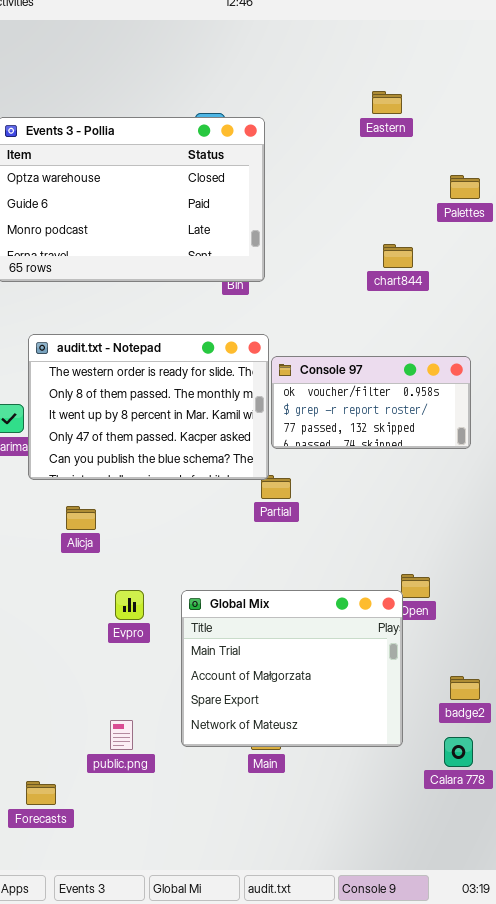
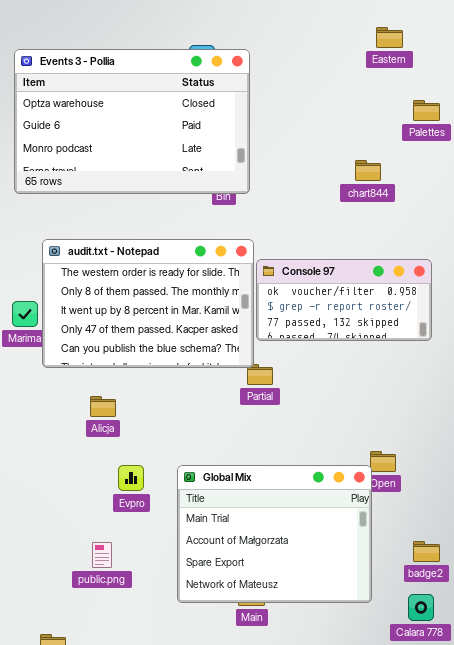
Eastern: [372,91,402,114] -> [376,27,403,48], moved
Alicja: [66,506,96,530] -> [90,396,116,417], moved
public.png: [110,720,133,750] -> [92,542,112,568], moved

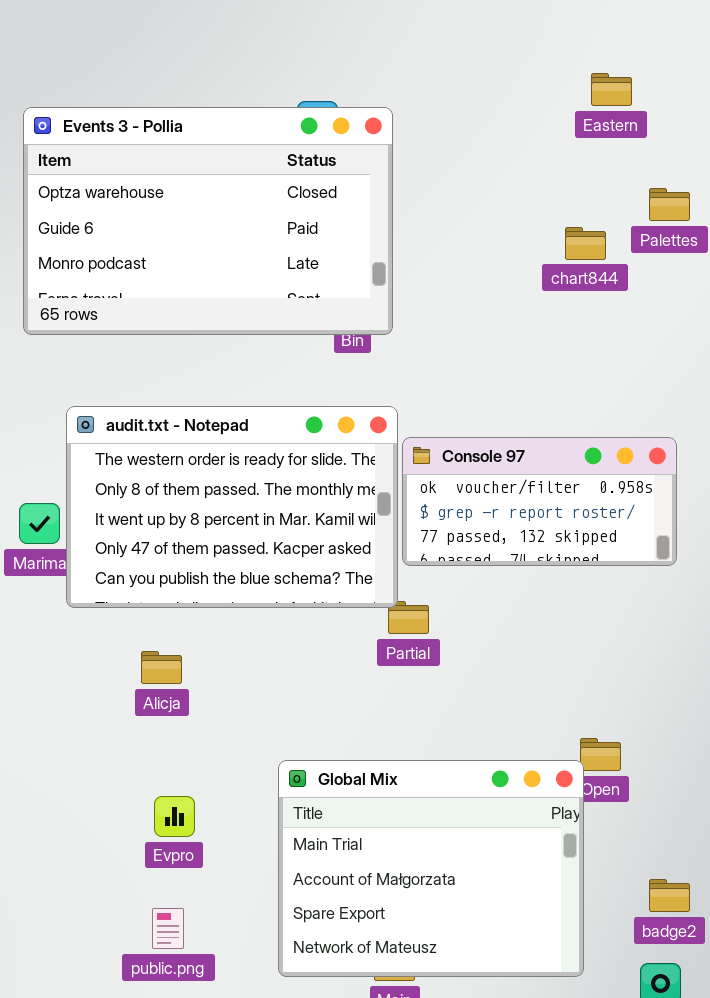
chart844: [355,160,381,181] -> [565,227,606,260], moved
Evpro: [118,465,144,491] -> [154,796,195,837], moved
public.png: [92,542,112,568] -> [152,908,184,949], moved

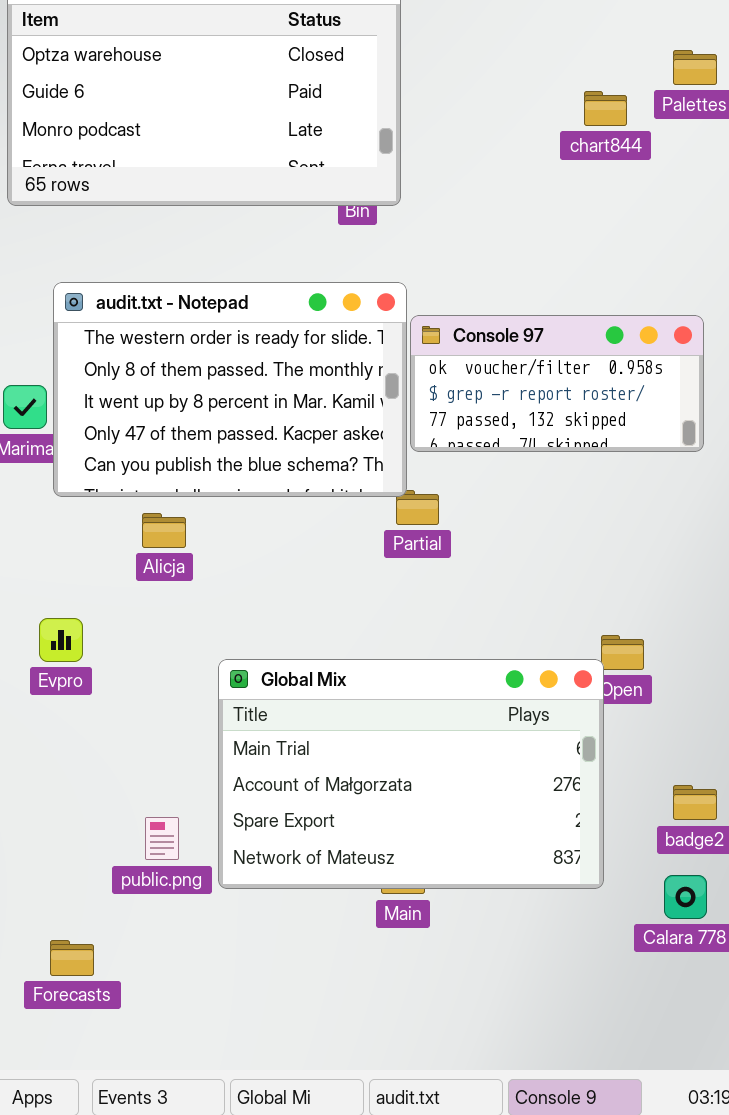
Alicja: [141,651,182,684] -> [142,513,186,548], moved
Global Mix: [278,760,584,977] -> [218,659,604,889], resized
Evpro: [154,796,195,837] -> [39,618,83,662], moved

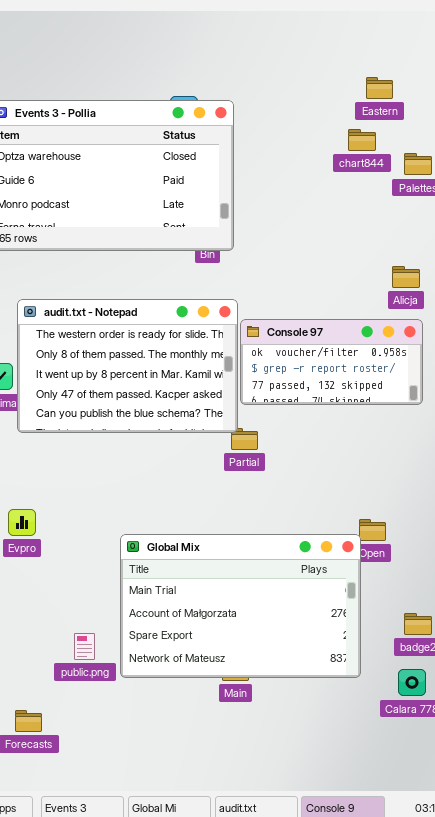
chart844: [584,91,627,126] -> [348,129,376,151], moved
Alicja: [142,513,186,548] -> [392,266,420,288], moved

